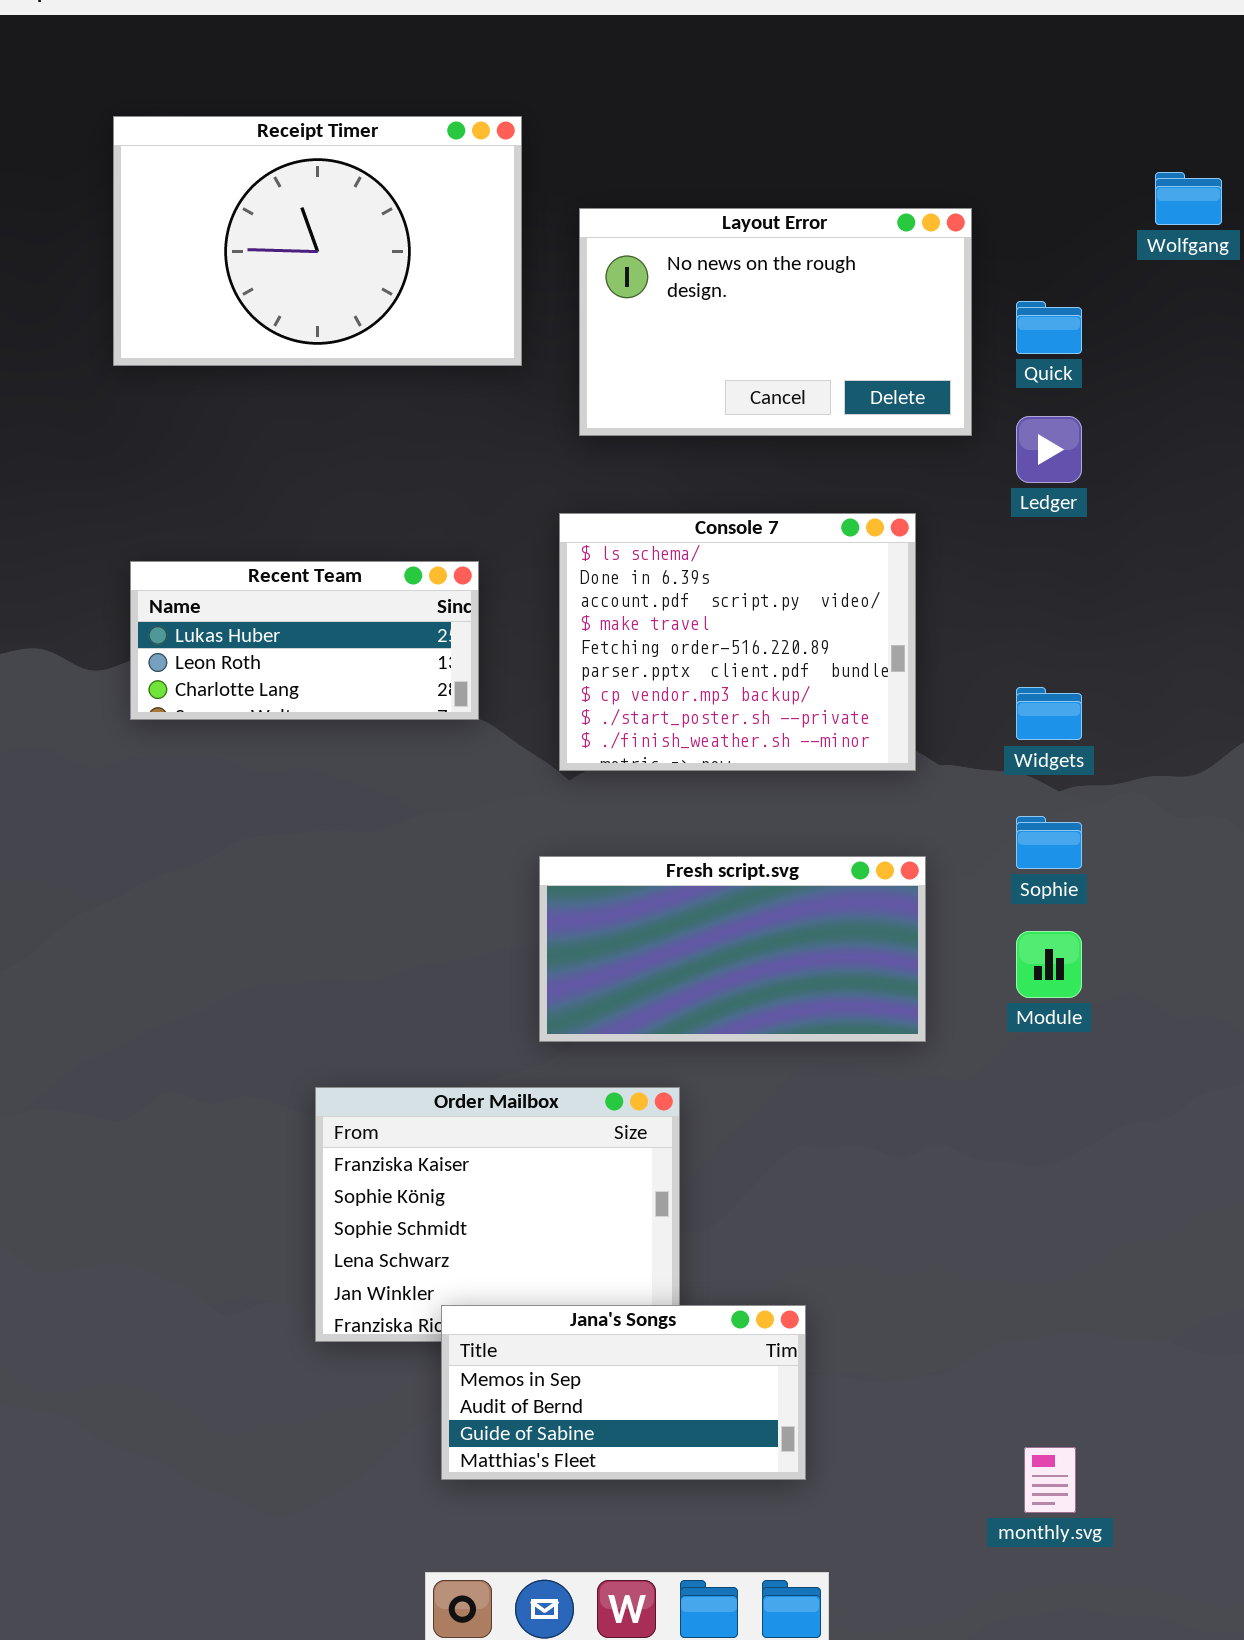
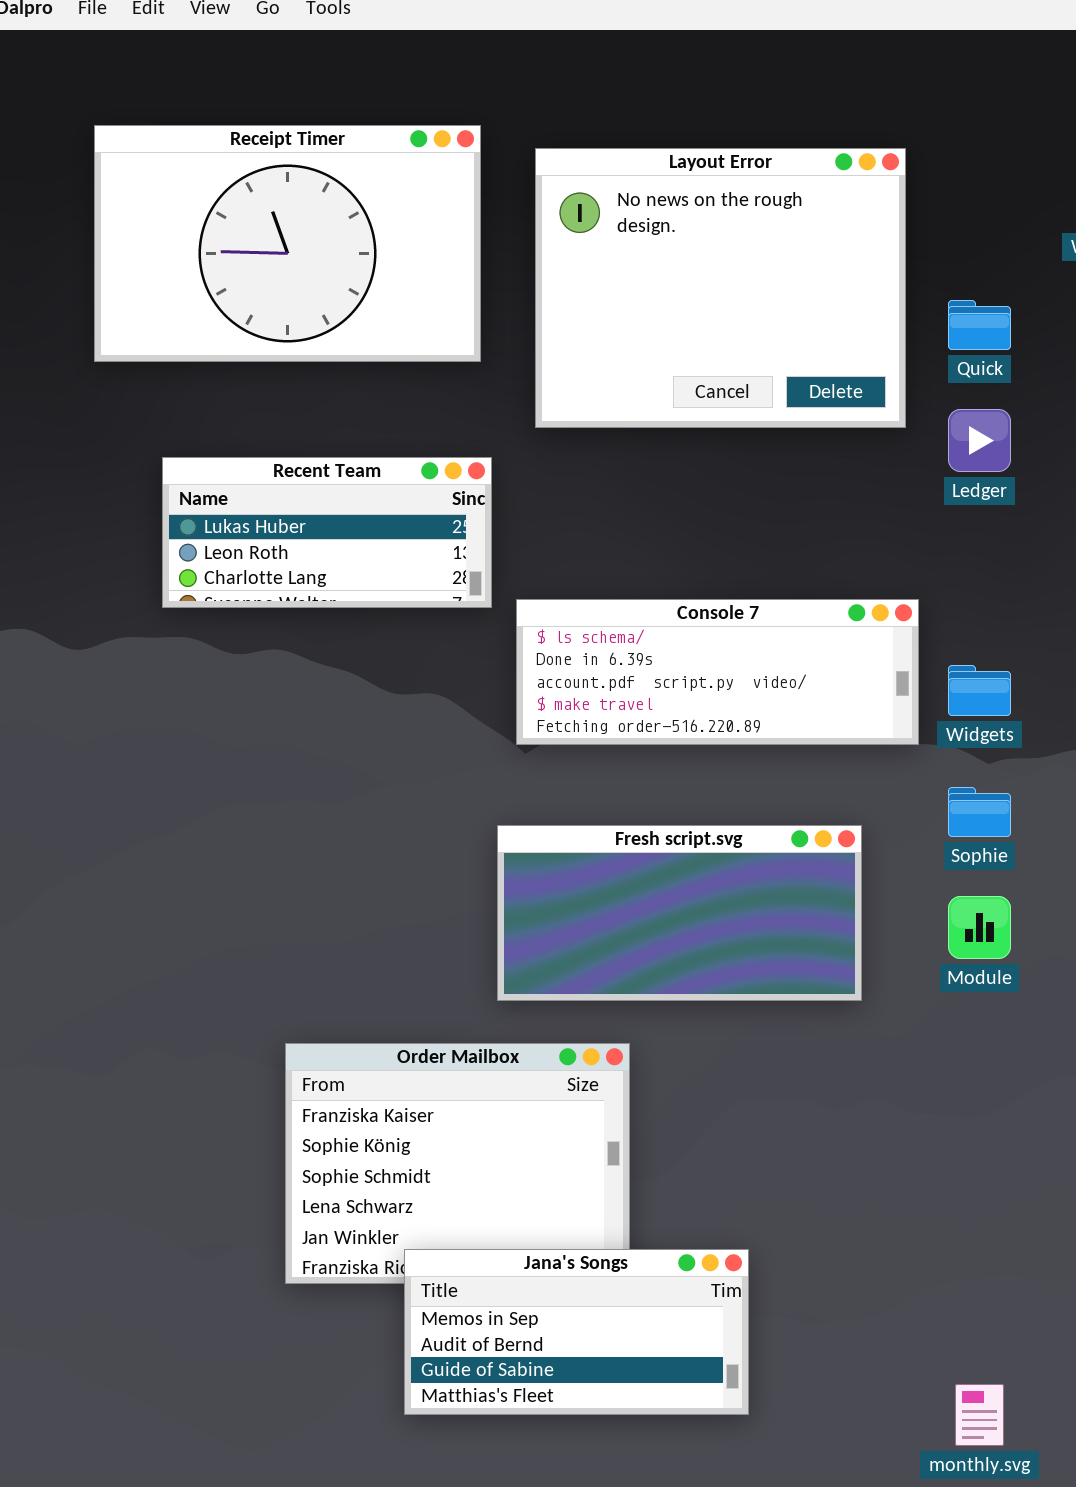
Layout Error: [579,208,972,436] -> [535,148,906,428], resized
Console 7: [559,513,916,771] -> [516,599,919,745], resized
Recent Team: [130,561,479,720] -> [162,457,492,608], moved

